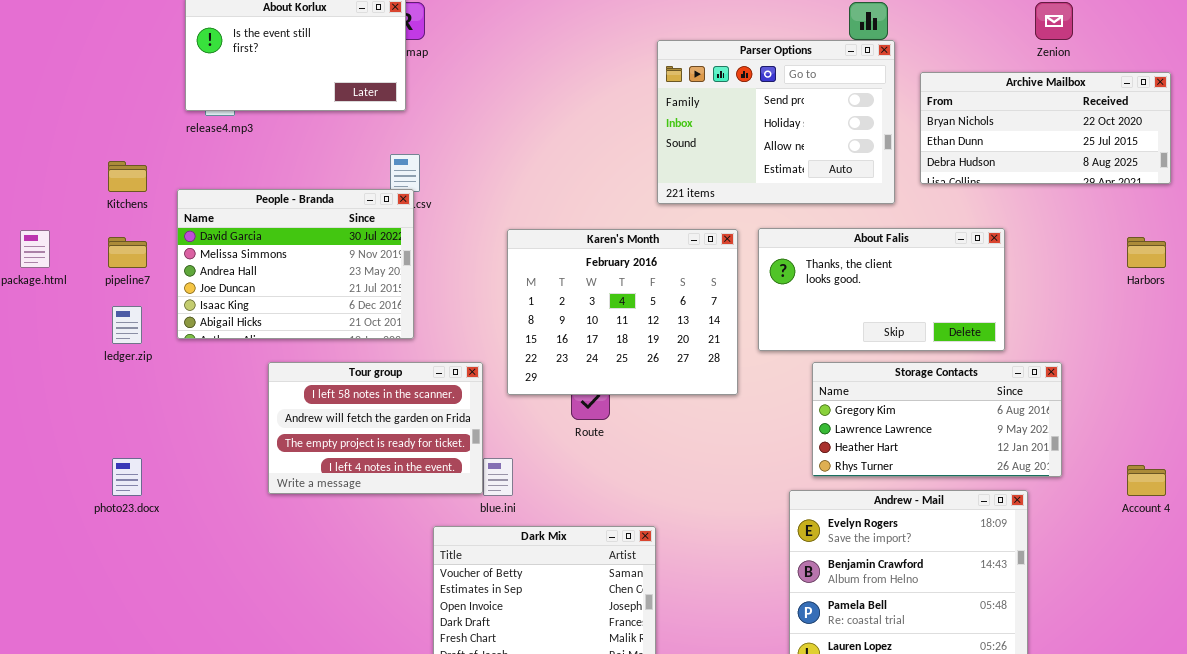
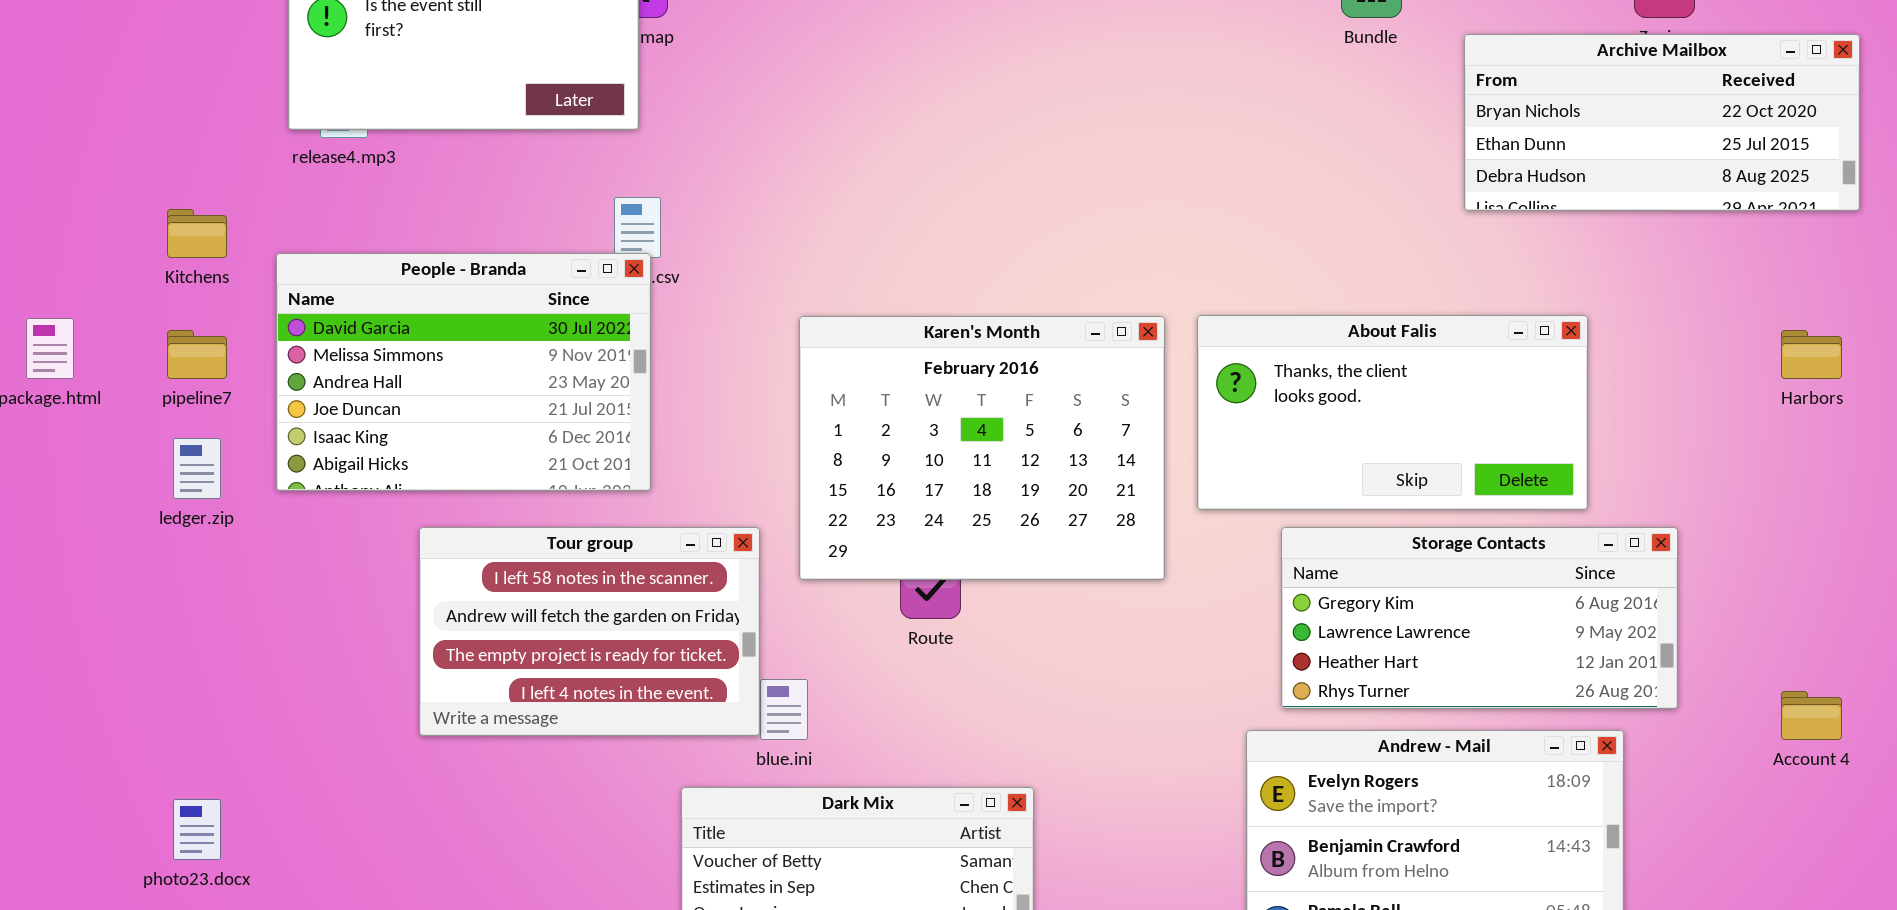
Parser Options: [657,40,895,204] -> none, closed
Archive Mailbox: [920,72,1171,184] -> [1464,34,1860,211], moved
photo23.docx: [112,458,142,496] -> [173,799,221,860], moved

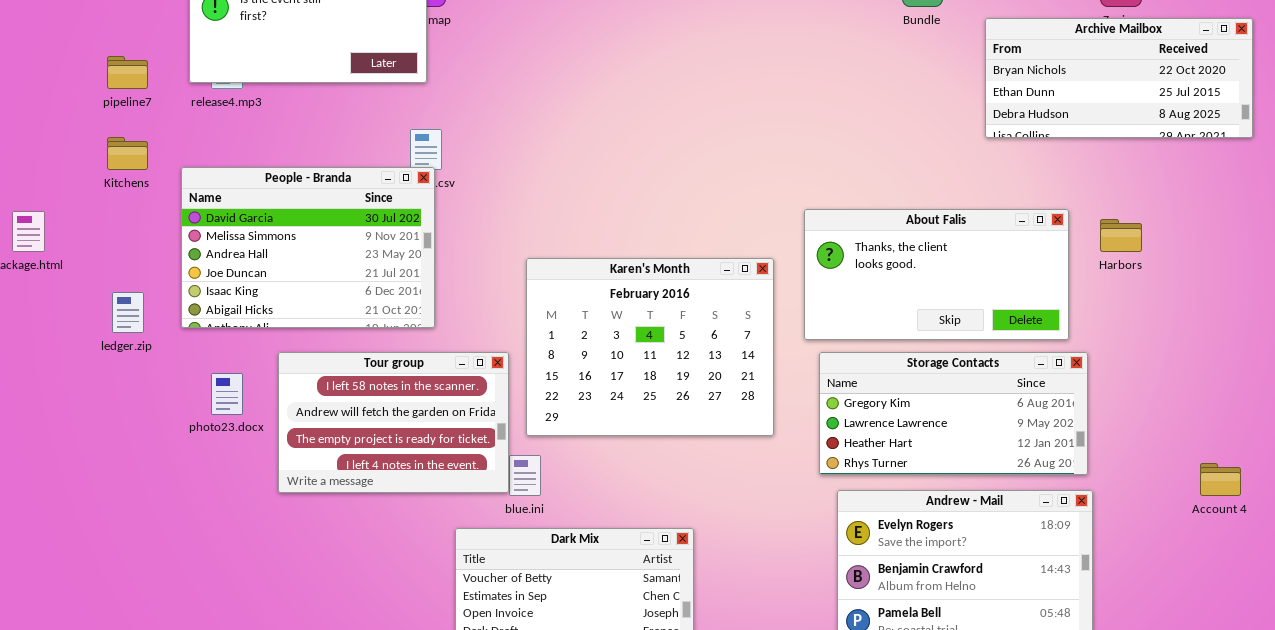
Karen's Month: [799,316,1165,580] -> [526,258,774,436], moved
pipeline7: [167,330,227,379] -> [107,56,148,89], moved
Harbors: [1781,330,1842,379] -> [1100,219,1142,252], moved
Storage Contacts: [1281,527,1678,709] -> [819,352,1088,475], moved
photo23.docx: [173,799,221,860] -> [211,373,243,415], moved

